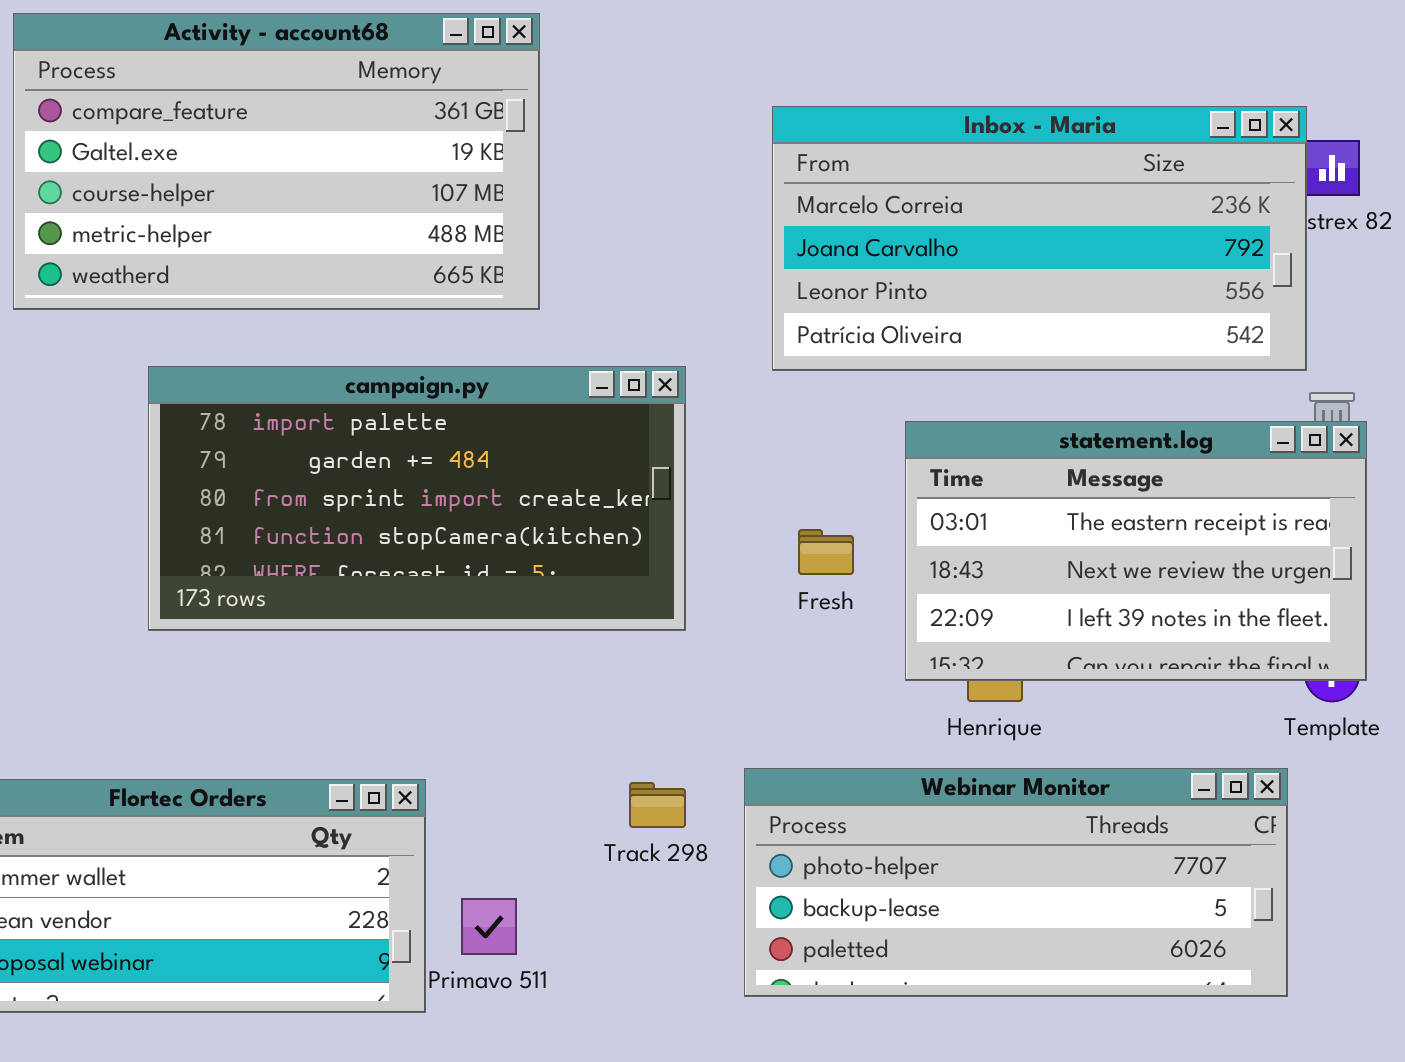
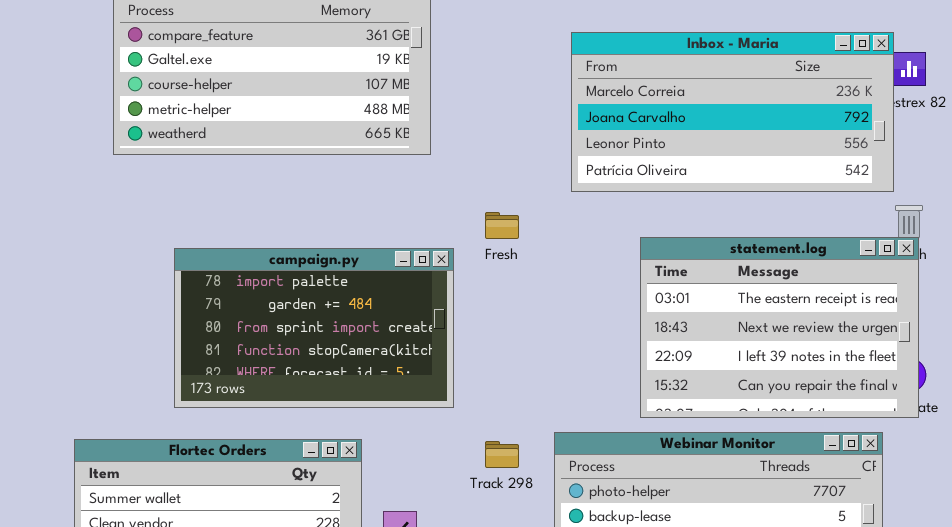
campaign.py: [148,366,686,631] -> [174,248,454,408], moved, resized
statement.log: [905,421,1367,681] -> [640,237,919,418], moved, resized
Fresh: [798,529,854,575] -> [485,212,519,239], moved

